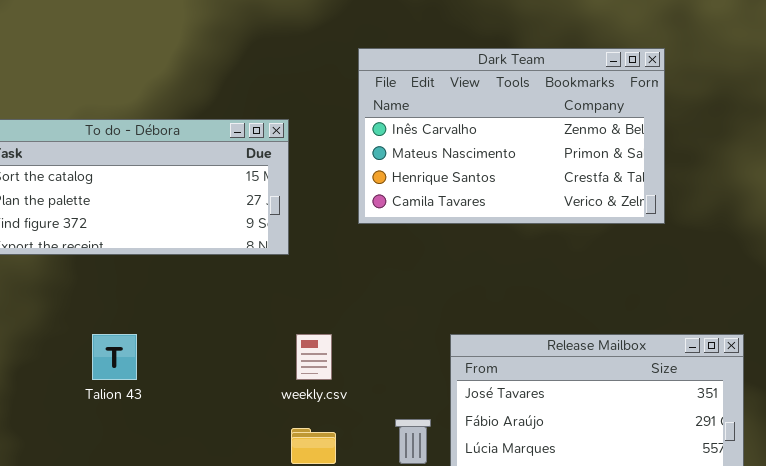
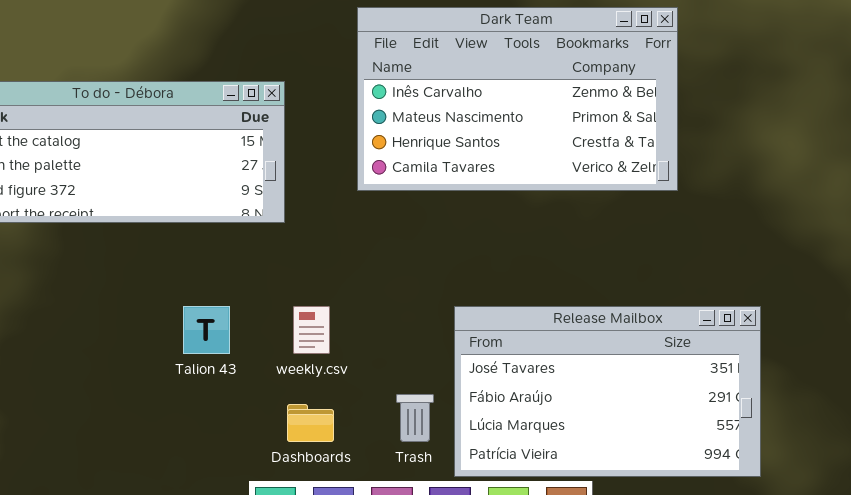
Talion 43: [92,334,137,380] -> [183,306,230,354], moved

